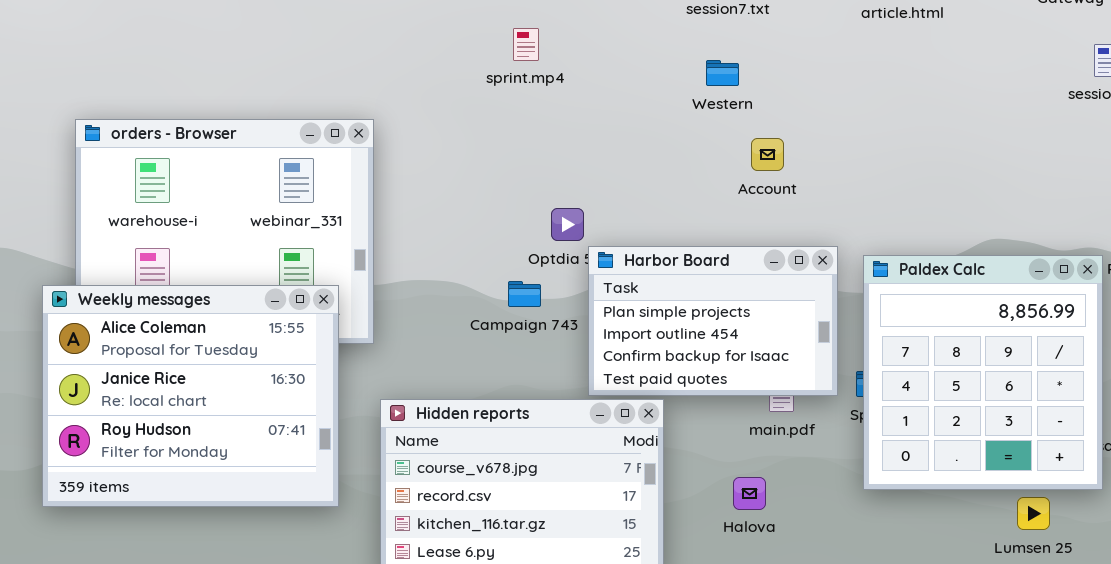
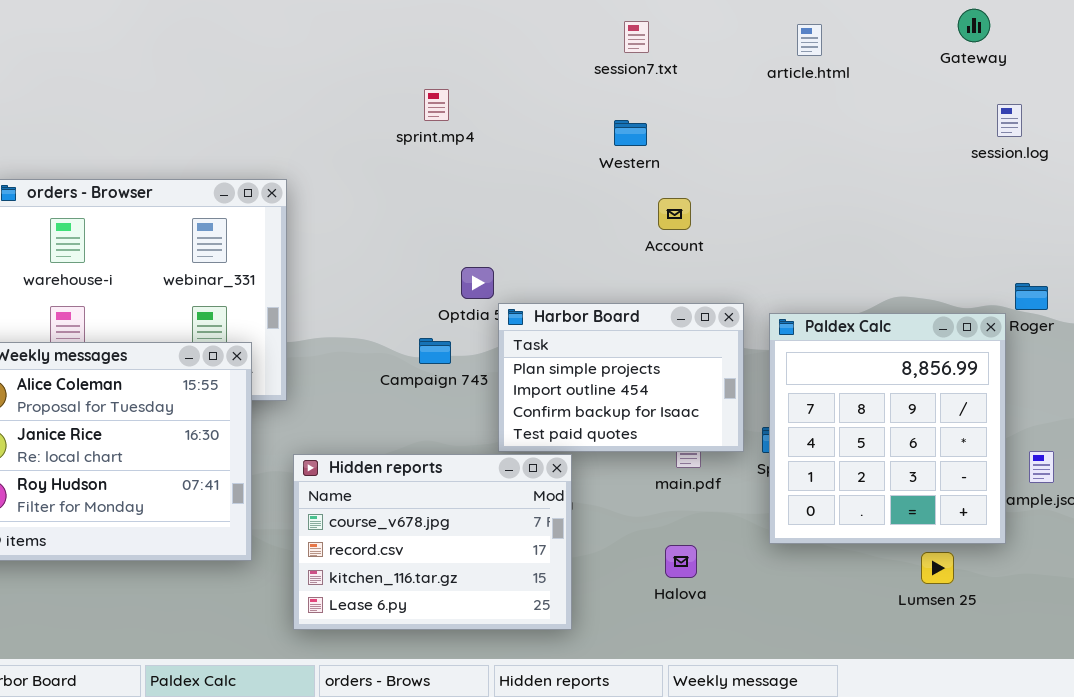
Halova: [733,477,766,510] -> [665,545,697,578], moved

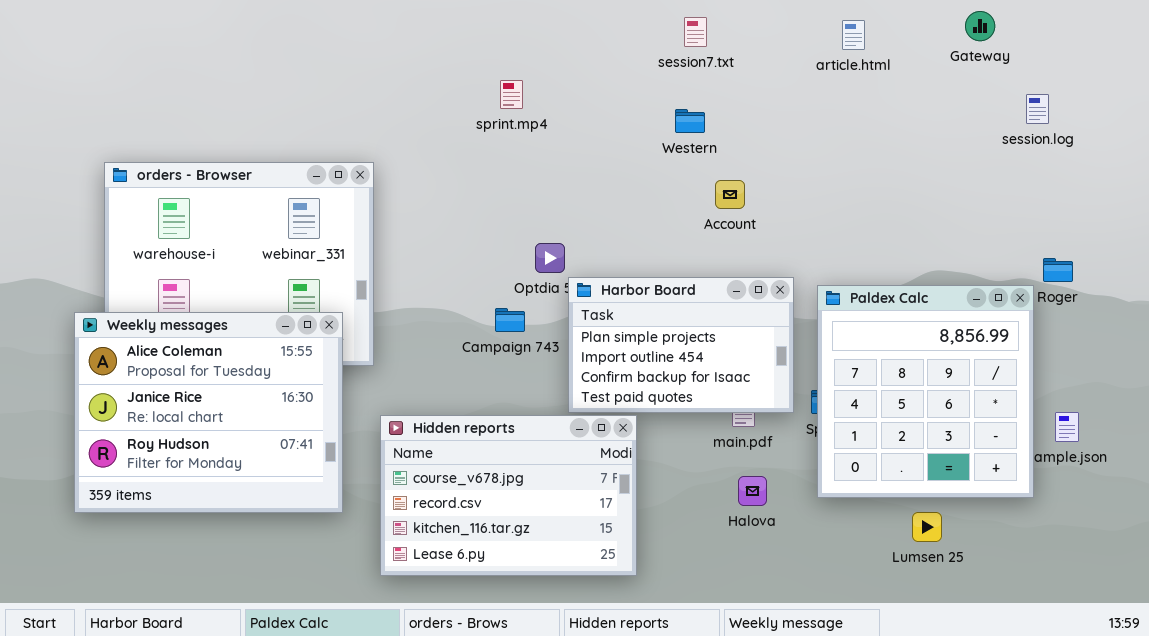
Gateway: [958,9,990,42] -> [965,11,995,41], moved
Halova: [665,545,697,578] -> [738,476,767,506], moved
Lumsen 25: [921,552,954,584] -> [912,512,942,542], moved

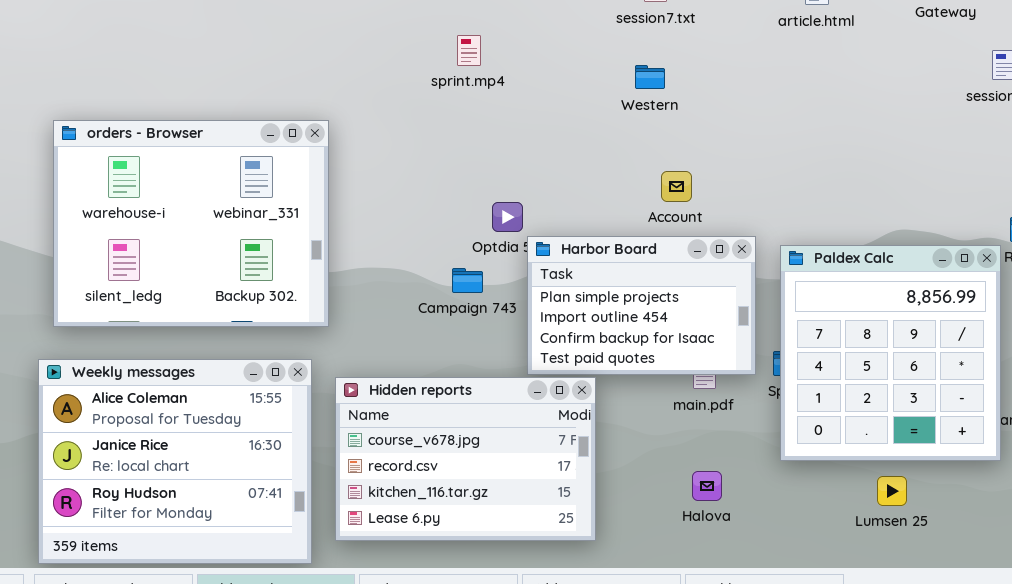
Account: [715,180,745,209] -> [661,171,692,202], moved
Weekly messages: [74,312,343,513] -> [38,359,312,564], moved
Halova: [738,476,767,506] -> [692,471,722,501], moved

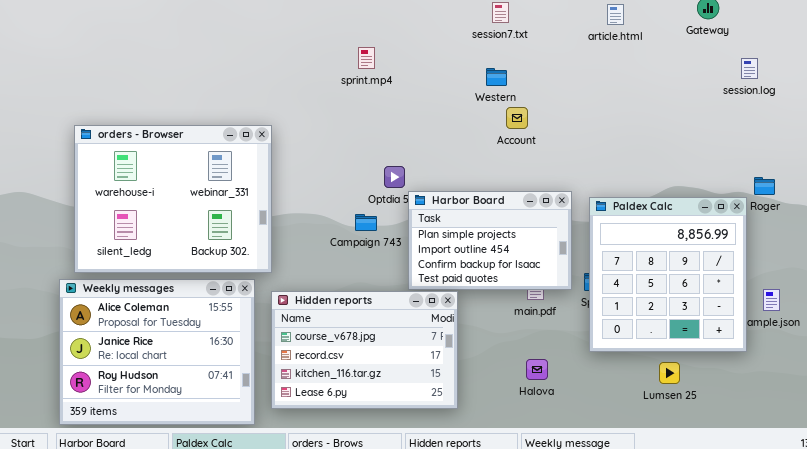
orders - Browser: [53,120,329,327] -> [74,125,272,273], moved
Account: [661,171,692,202] -> [506,107,528,129], moved

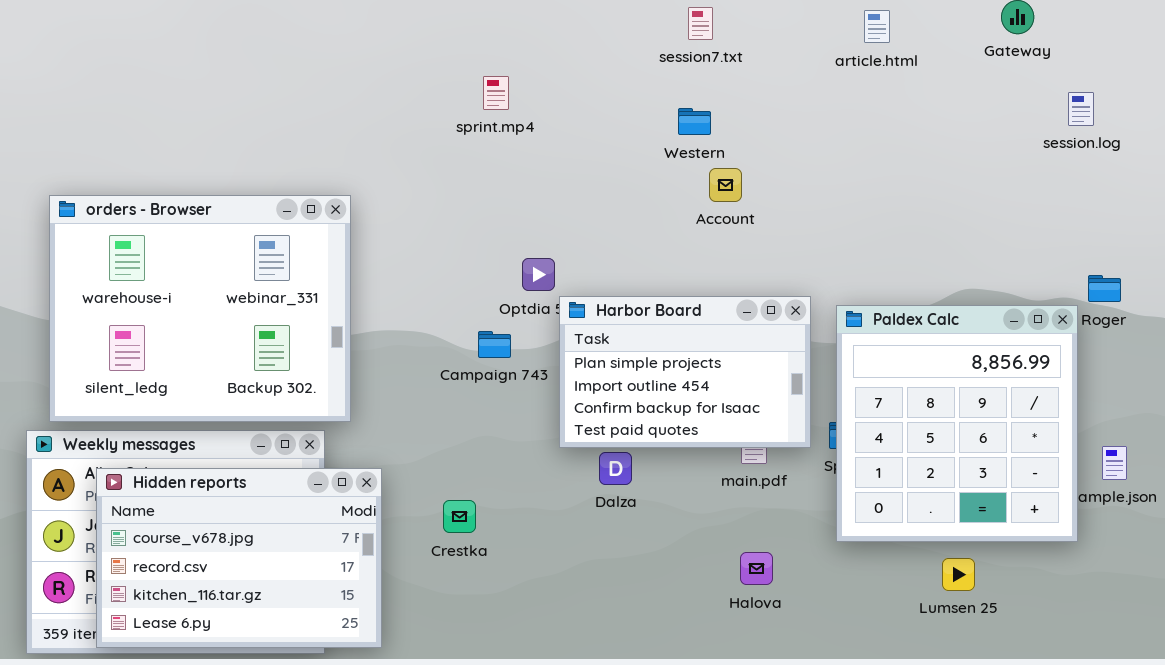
Hidden reports: [271,291,458,409] -> [96,468,382,648], moved

